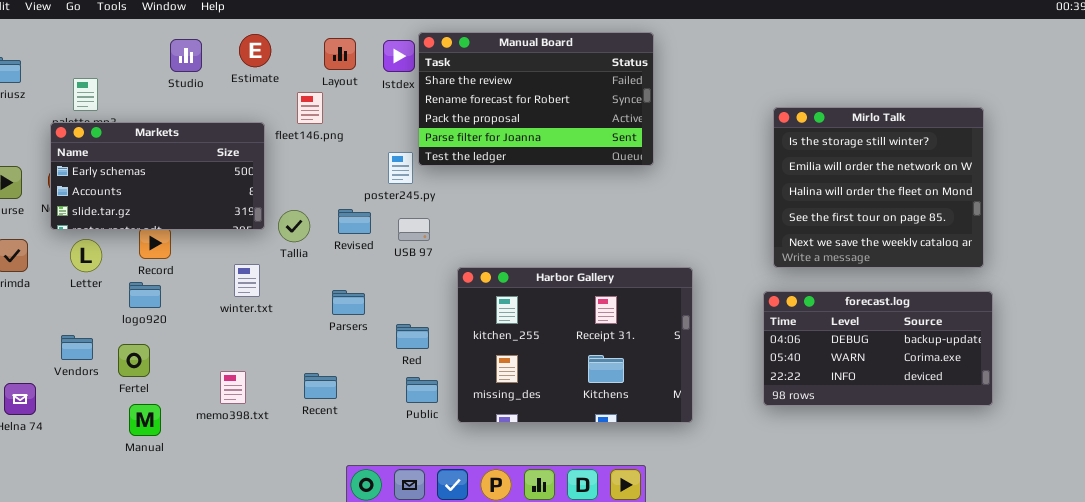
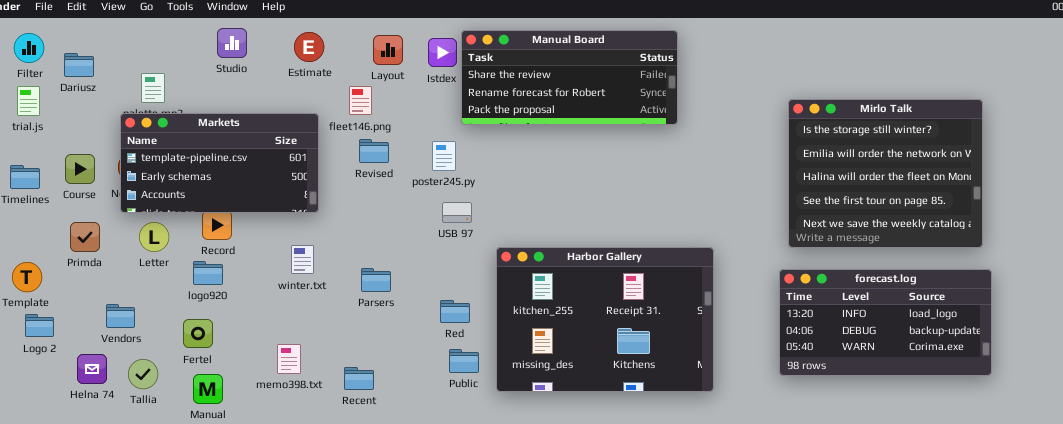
Manual Board: [418,32,654,166] -> [461,30,678,125], resized
Studio: [170,39,202,72] -> [217,28,247,58], moved
Markets: [50,122,265,230] -> [120,113,319,213], scrolled up 1 row
Revised: [338,209,371,234] -> [359,139,389,163], moved
Tallia: [278,210,310,242] -> [128,359,158,389], moved
Parsers: [332,290,365,315] -> [361,268,391,292], moved
forecast.log: [763,291,993,406] -> [779,269,992,376], scrolled up 1 row
Vendors: [61,335,93,360] -> [106,304,135,328], moved
Recent: [304,373,337,399] -> [344,367,374,390], moved

